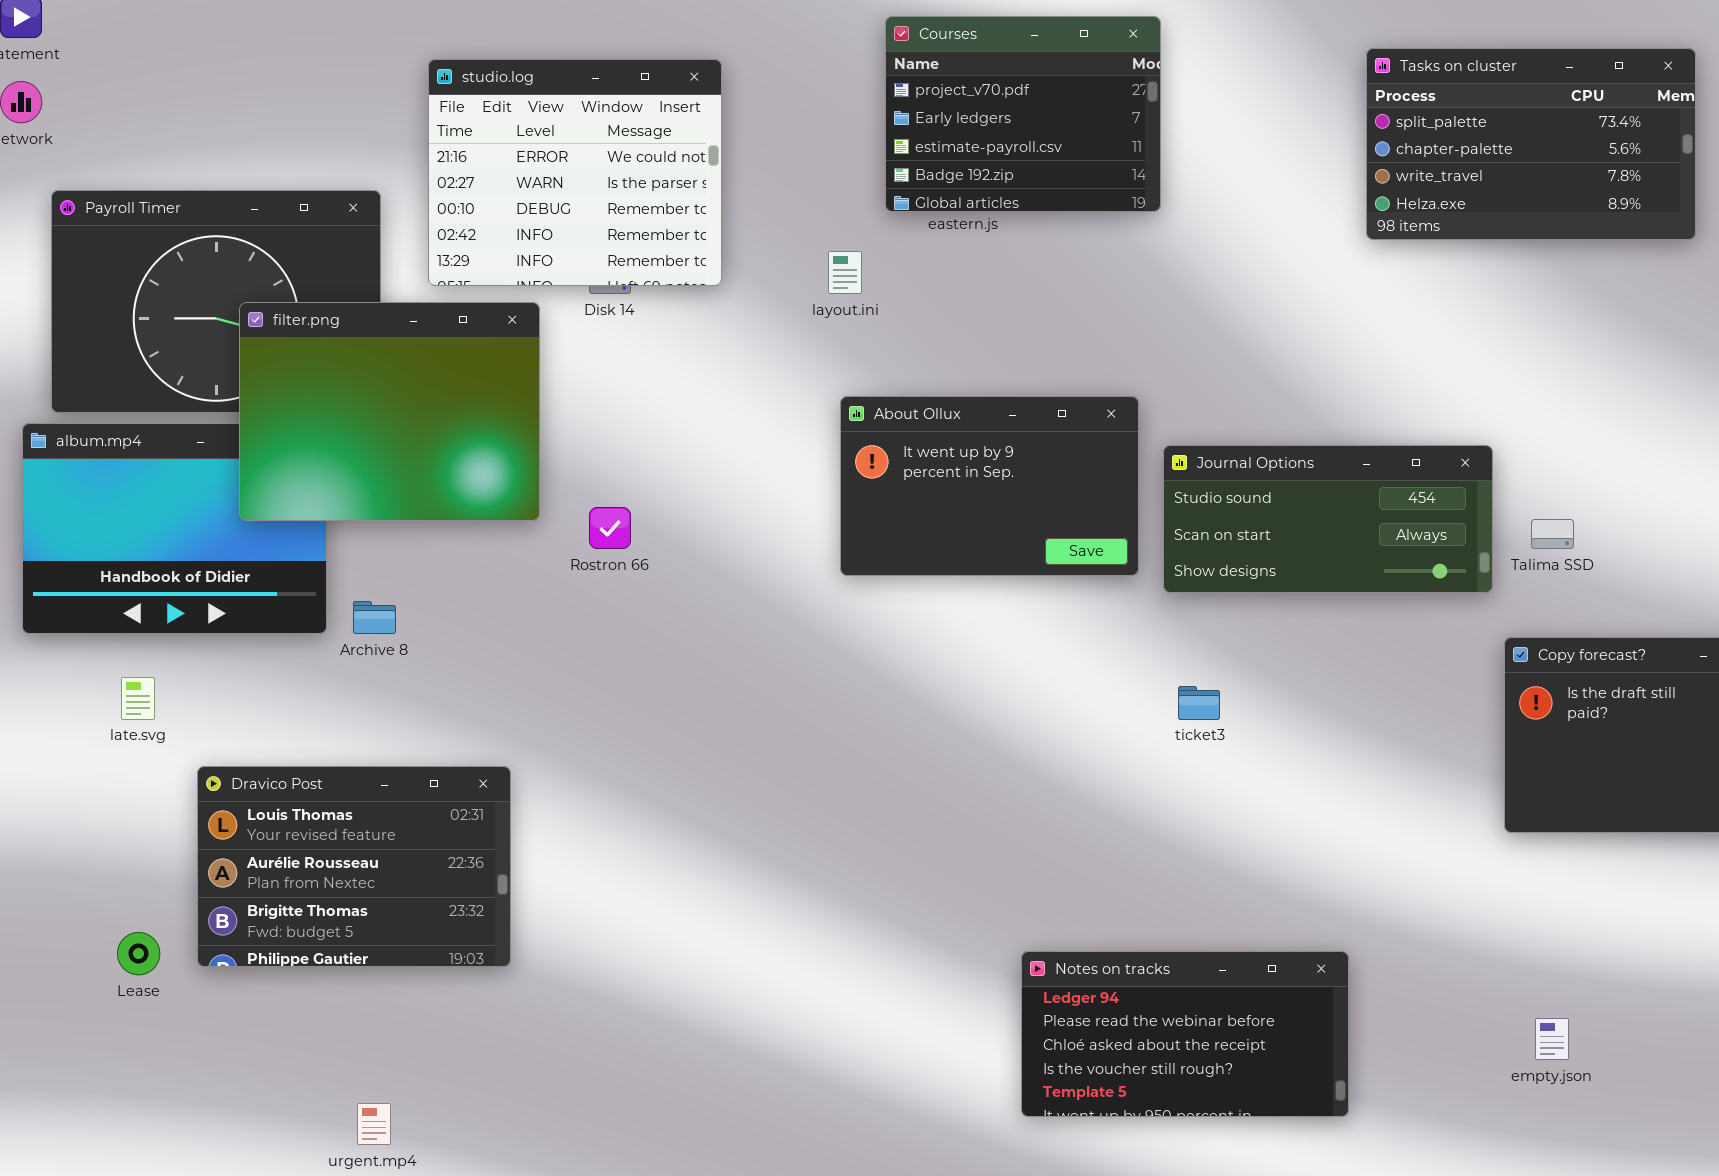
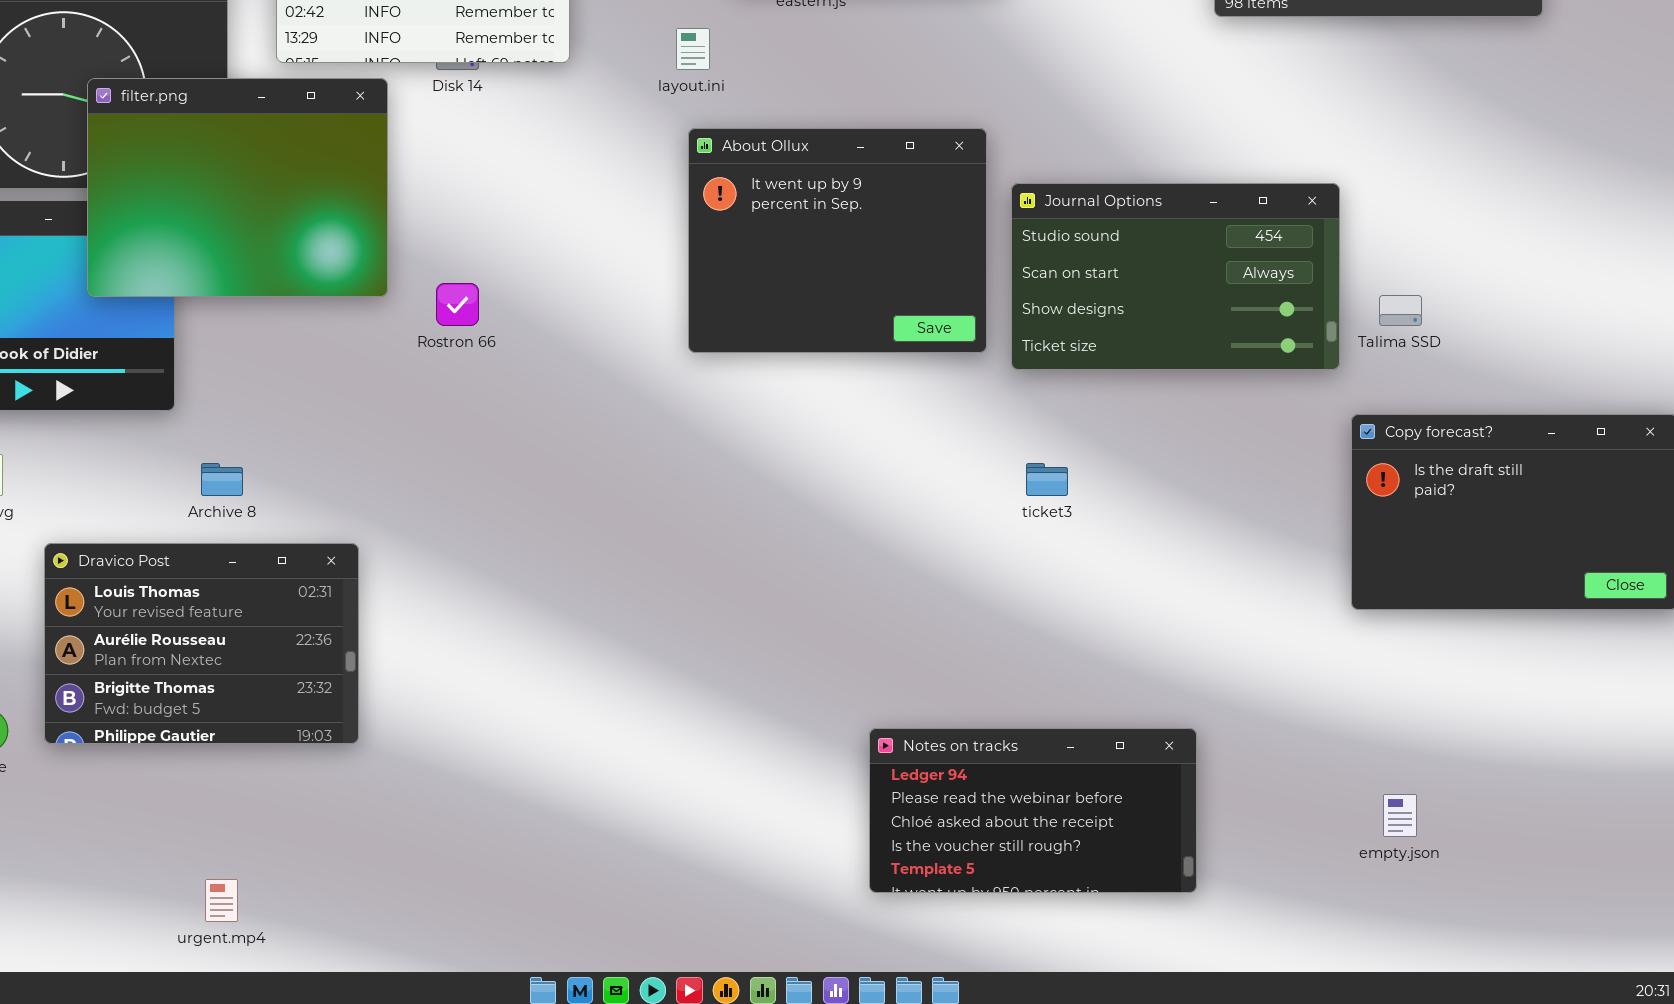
About Ollux: [840,396,1139,576] -> [688,128,987,353], resized
Journal Options: [1163,445,1493,593] -> [1011,183,1340,370], resized
Archive 8: [353,601,396,634] -> [201,463,243,496], moved

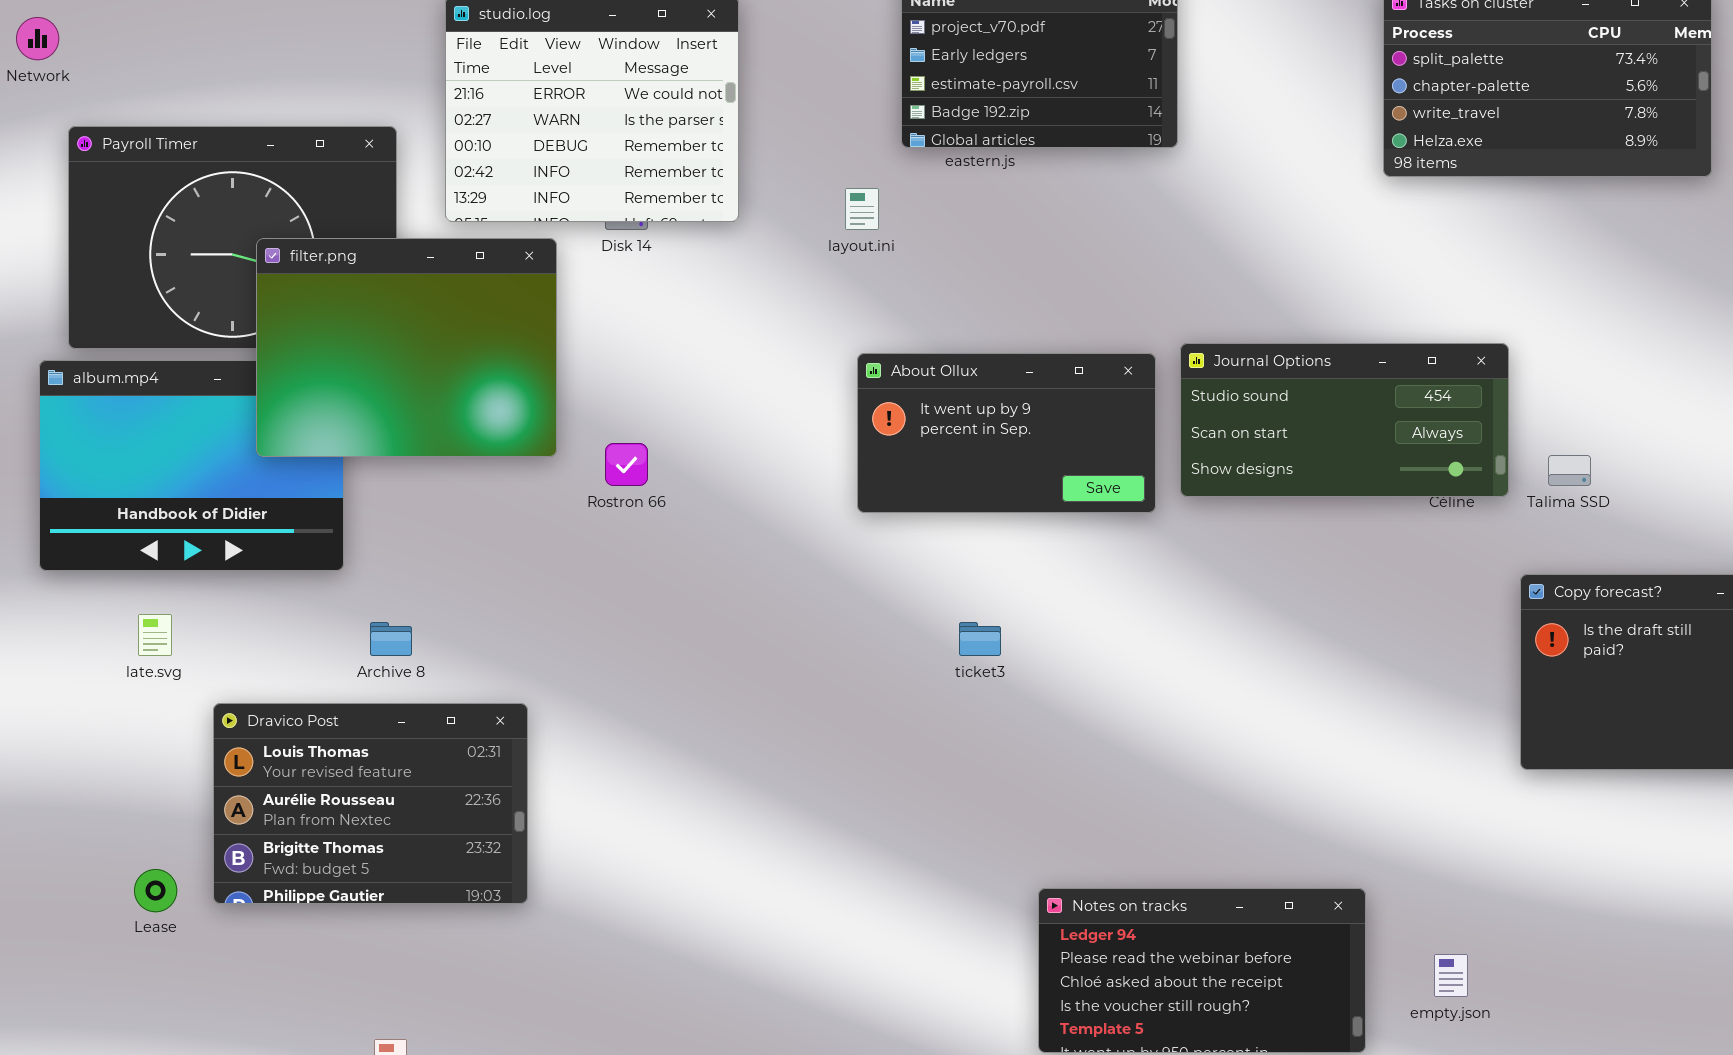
About Ollux: [688,128,987,353] -> [857,353,1156,513], resized
Journal Options: [1011,183,1340,370] -> [1180,343,1509,497], resized
ticket3: [1026,463,1068,496] -> [959,622,1001,656], moved
empty.json: [1383,794,1417,837] -> [1434,954,1468,997], moved

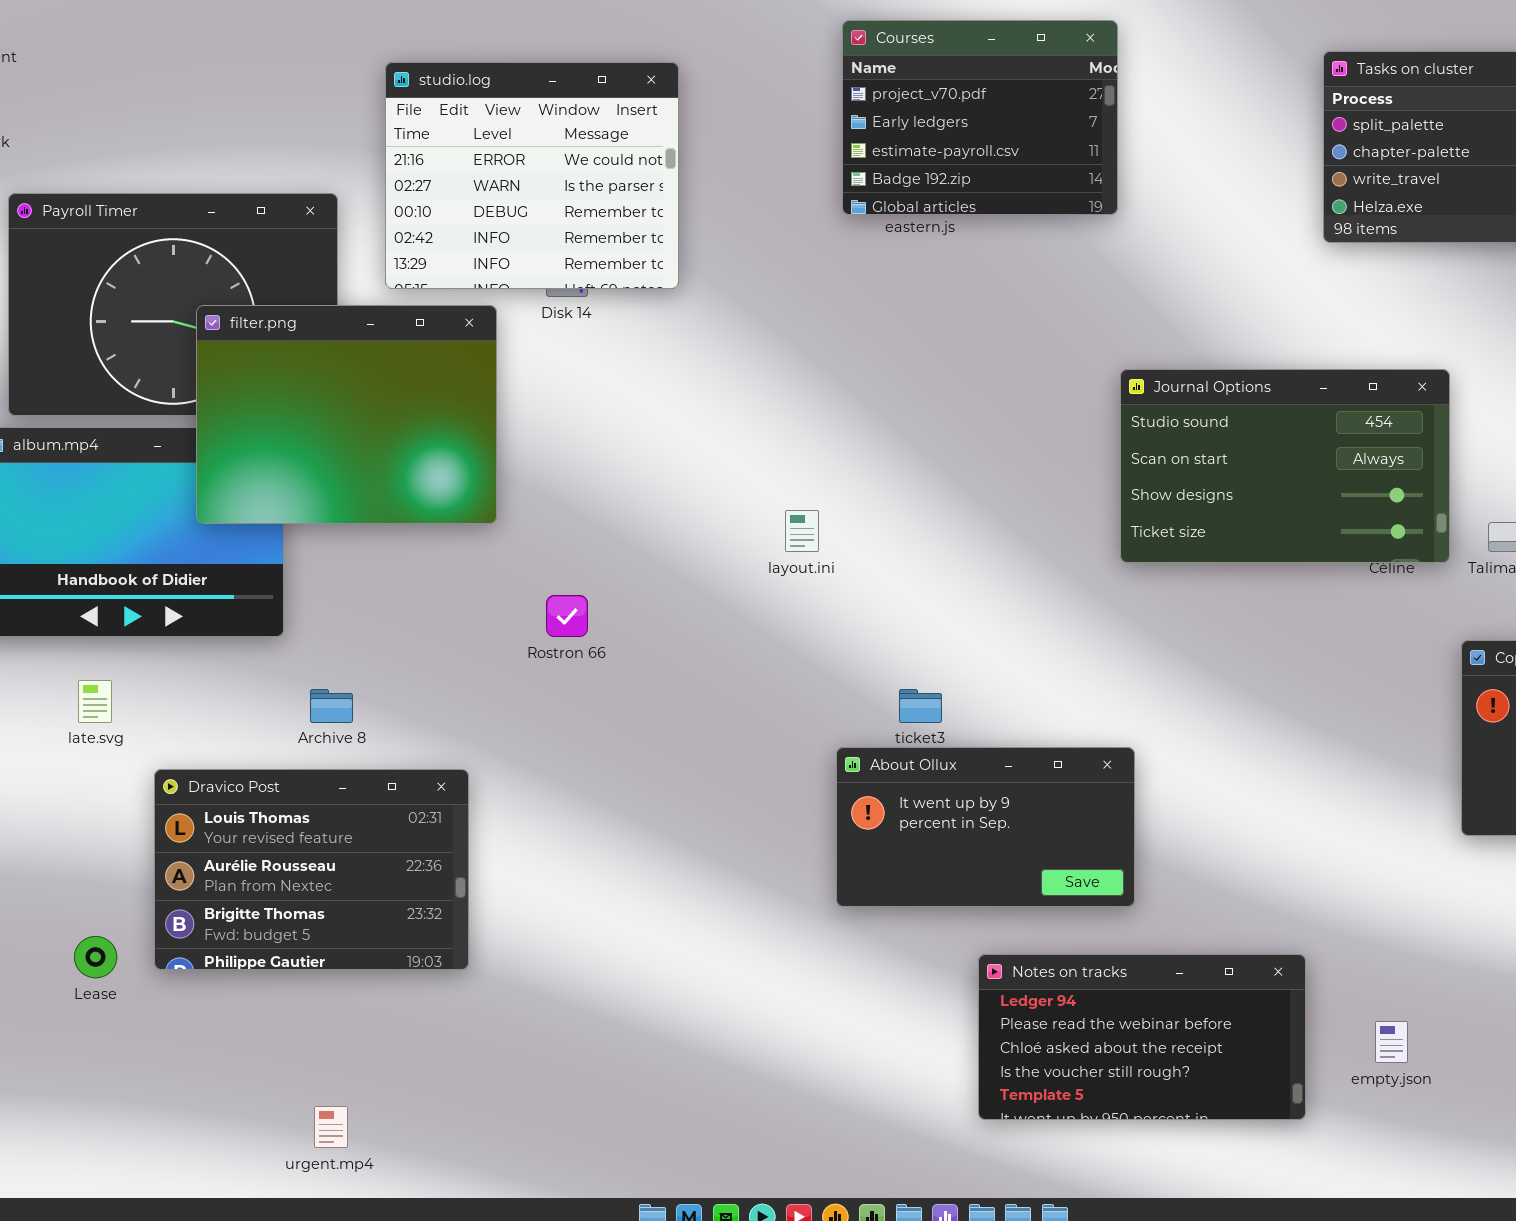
layout.ini: [845,188,879,230] -> [785,510,819,552], moved
Journal Options: [1180,343,1509,497] -> [1120,369,1450,563], resized
About Ollux: [857,353,1156,513] -> [836,747,1135,907], moved
Rostron 66: [605,443,648,486] -> [546,595,588,637], moved

